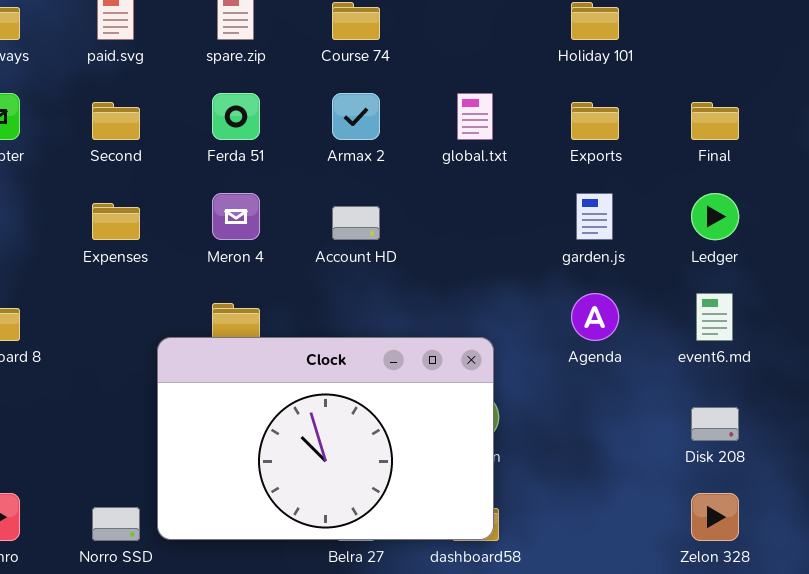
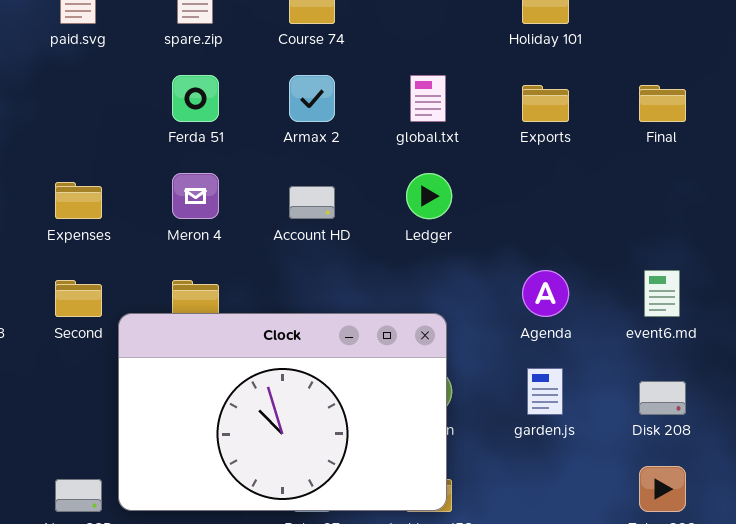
Second: [92,102,140,140] -> [55,280,102,317], moved
garden.js: [576,193,613,240] -> [527,368,563,415], moved
Ledger: [691,193,739,240] -> [406,173,452,219], moved

